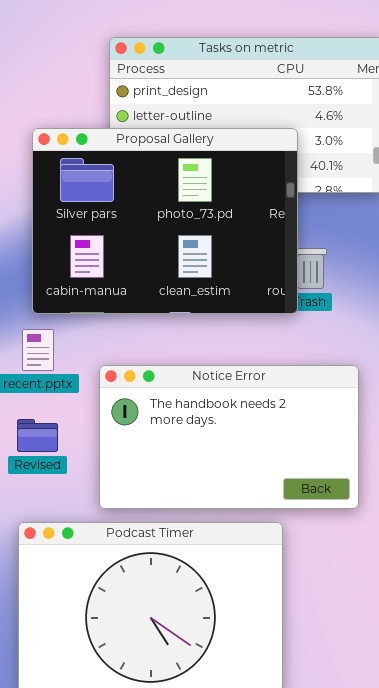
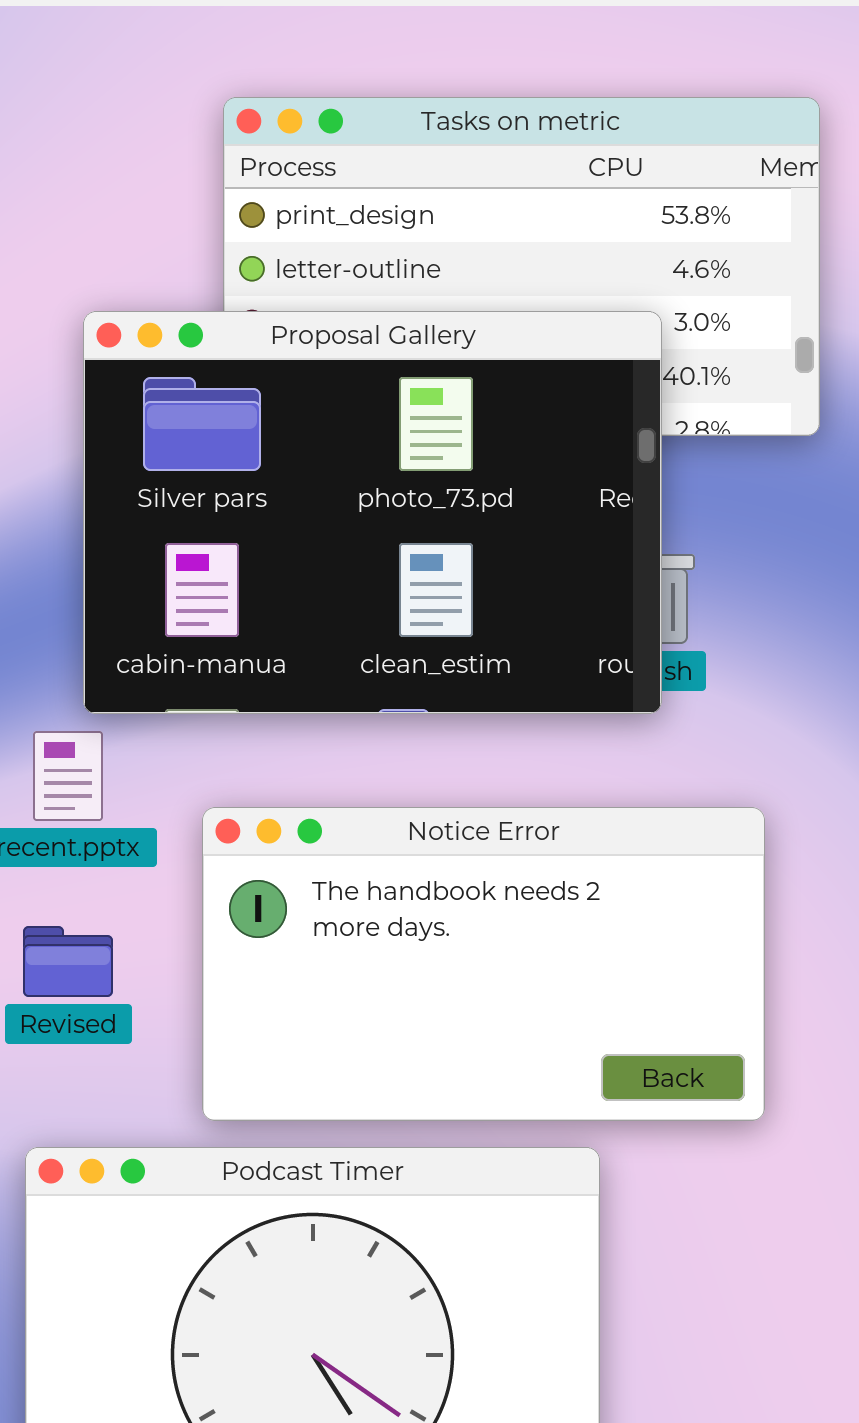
Proposal Gallery: [32,128,298,314] -> [83,311,662,714], moved

